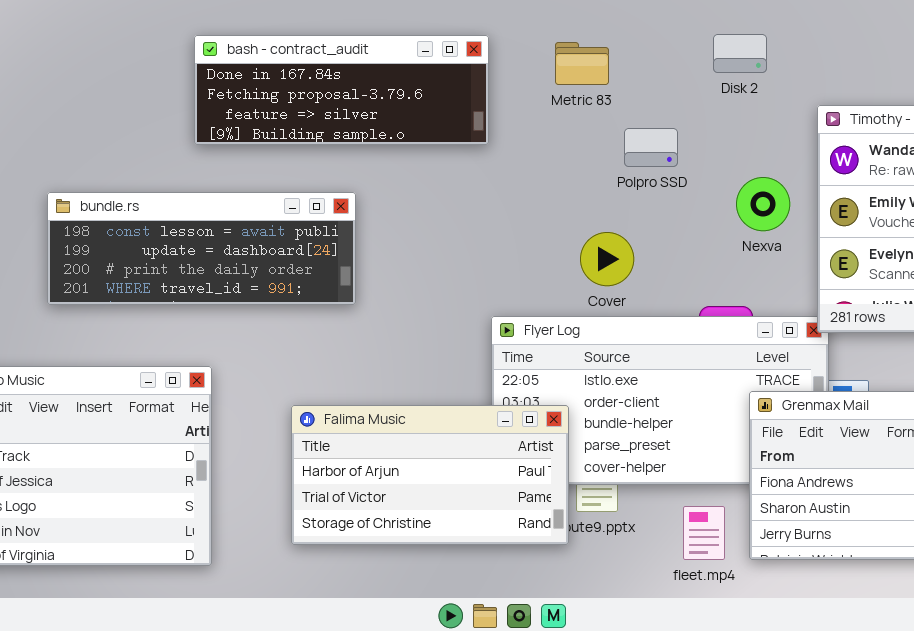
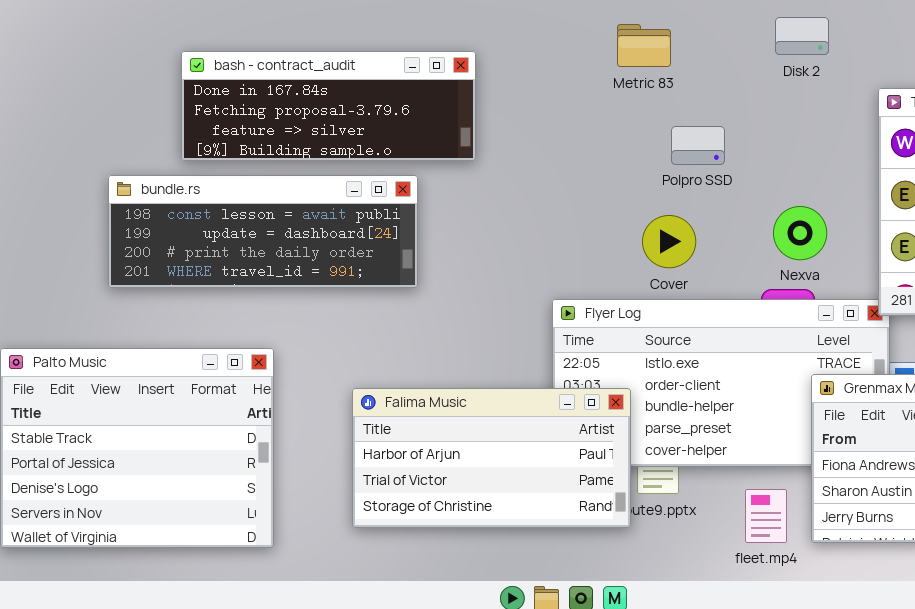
bash - contract_audit: [194,35,489,145] -> [181,51,476,161], moved
Polpro SSD: [624,128,678,167] -> [671,126,725,165], moved
Nexva: [736,177,790,231] -> [773,206,827,260], moved

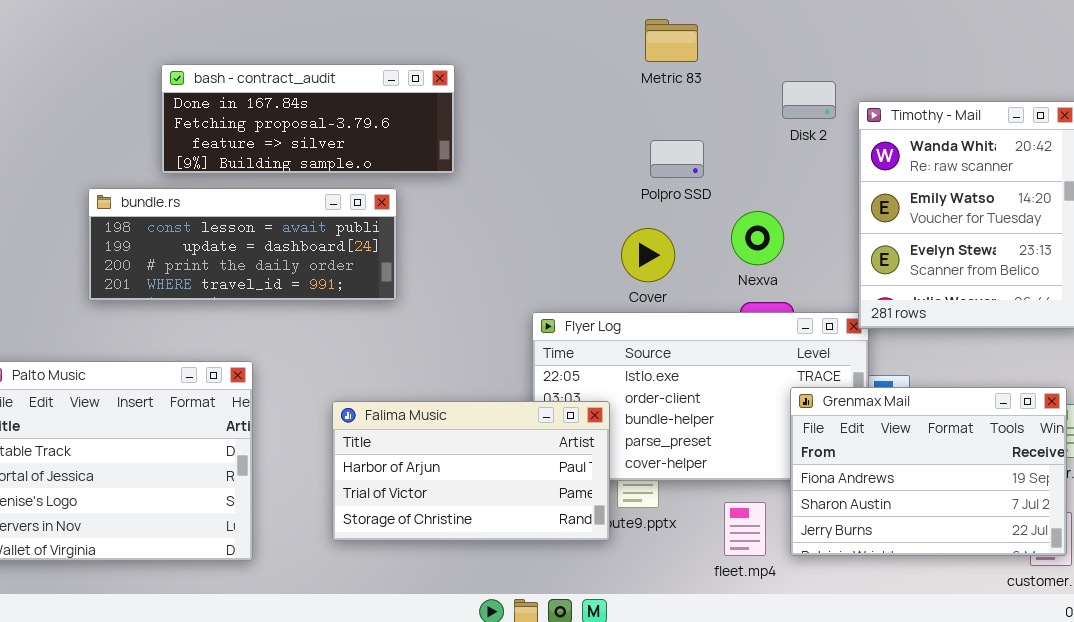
Disk 2: [775,17,829,55] -> [782,81,836,119], moved
Metric 83: [617,24,671,67] -> [645,19,698,62], moved
Nexva: [773,206,827,260] -> [731,211,784,265], moved

